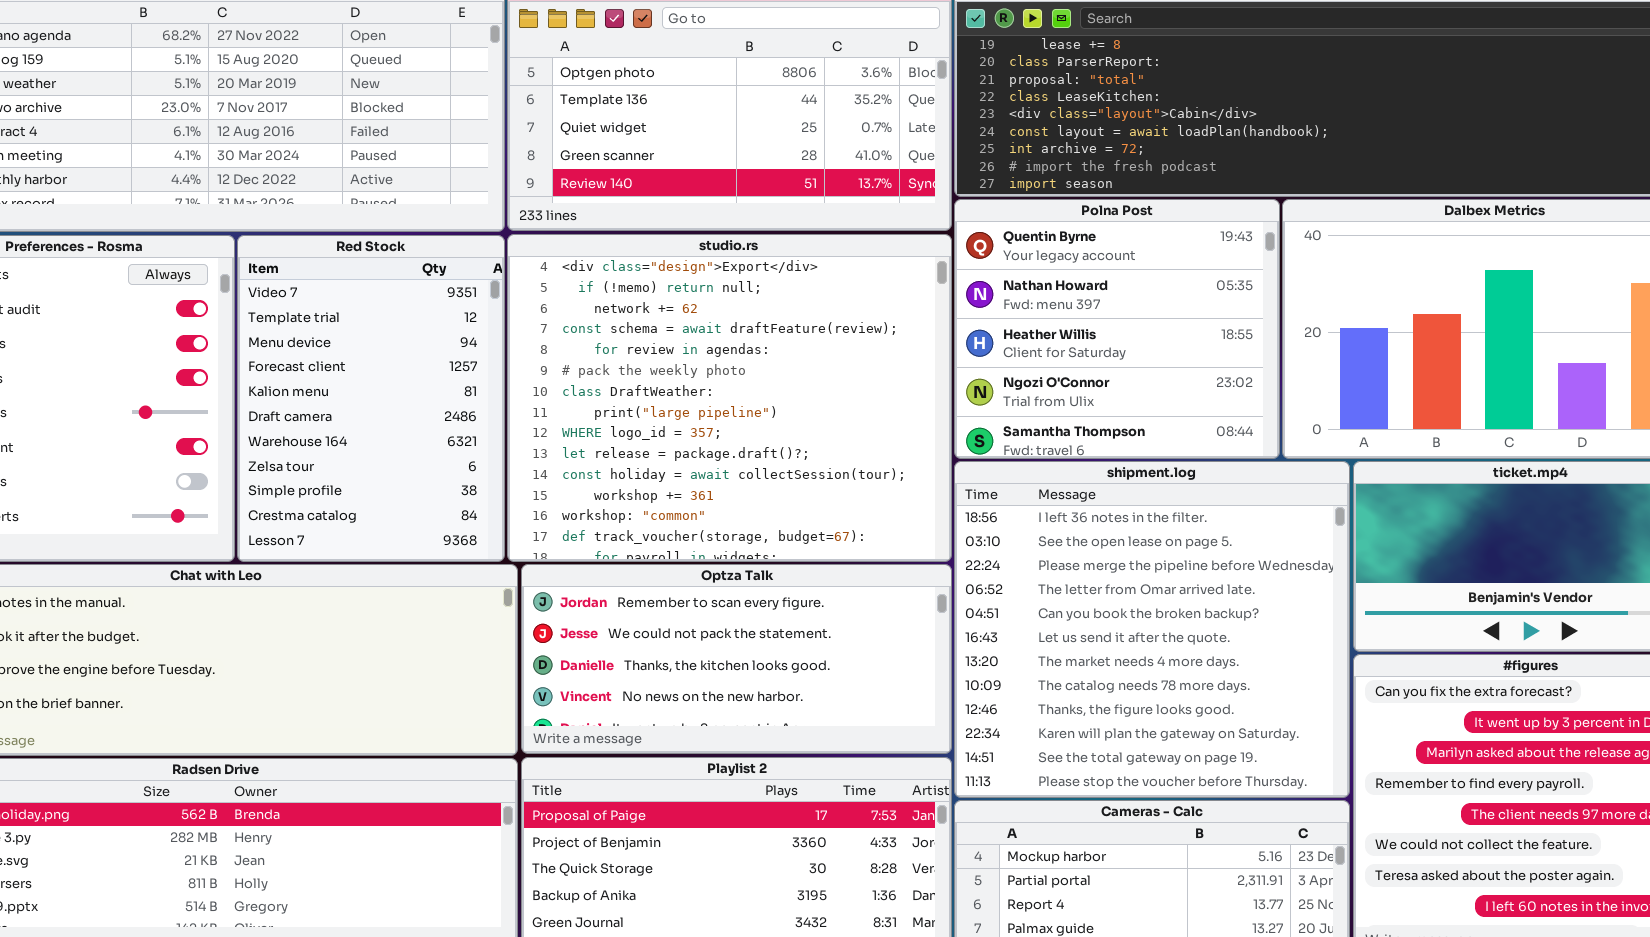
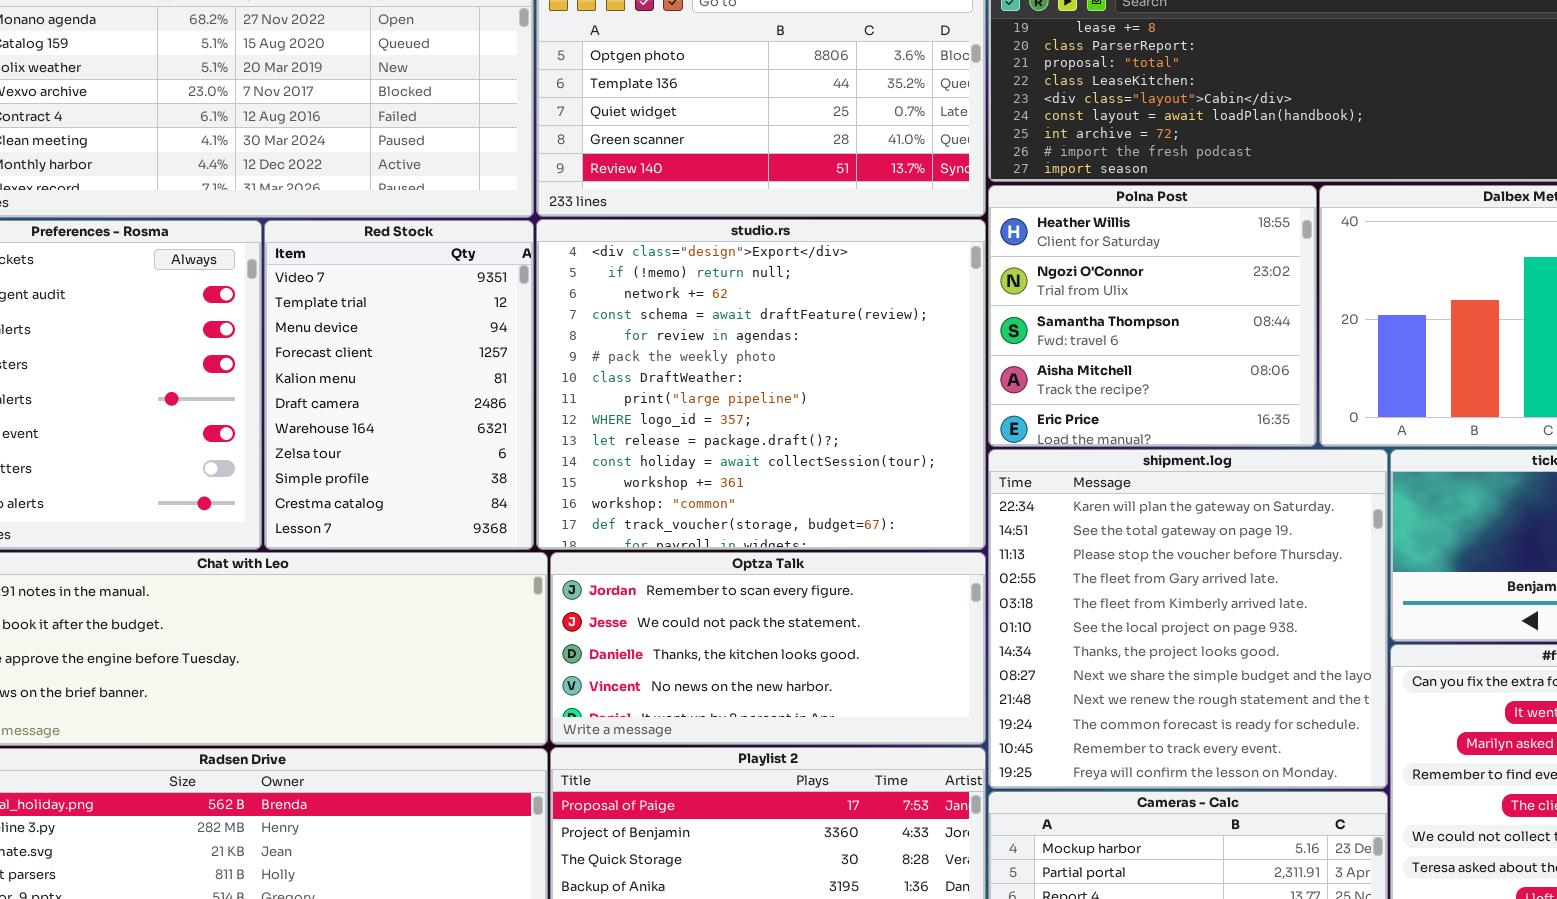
Polna Post: [954,199,1280,459] -> [988,185,1317,447], scrolled down 2 rows
shipment.log: [954,461,1350,798] -> [988,449,1388,789], scrolled down 9 rows

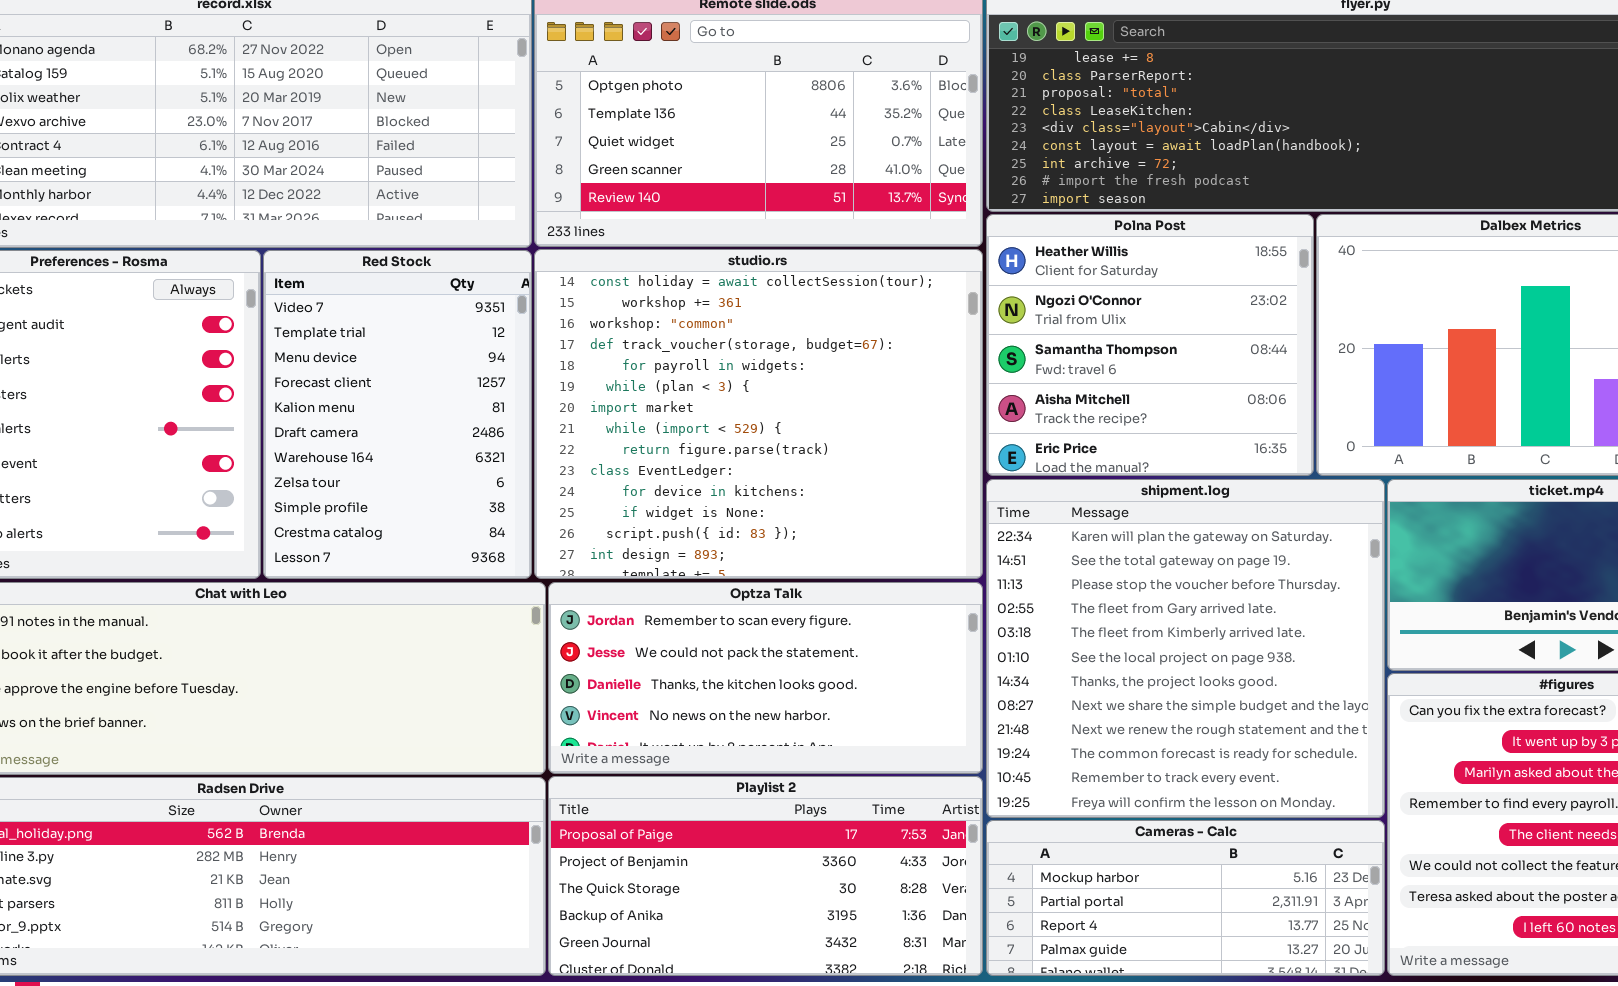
studio.rs: [536,219,986,550] -> [534,249,983,579], scrolled down 10 rows

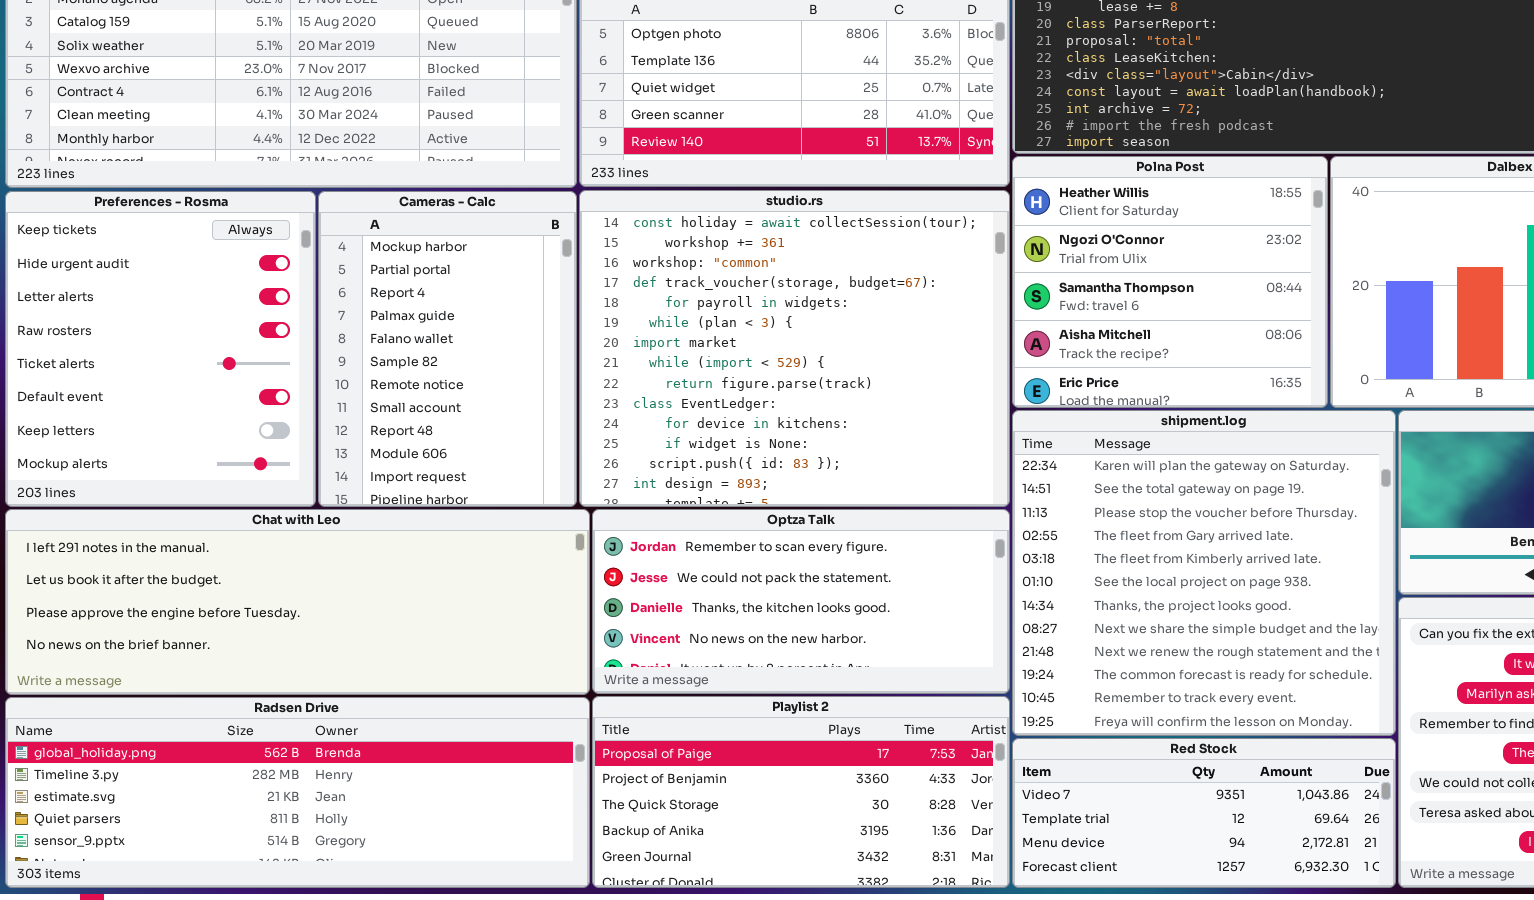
Red Stock: [263,250,532,579] -> [1012,738,1396,888], moved, resized
Cameras - Calc: [986,820,1385,976] -> [318,191,577,507], moved, resized

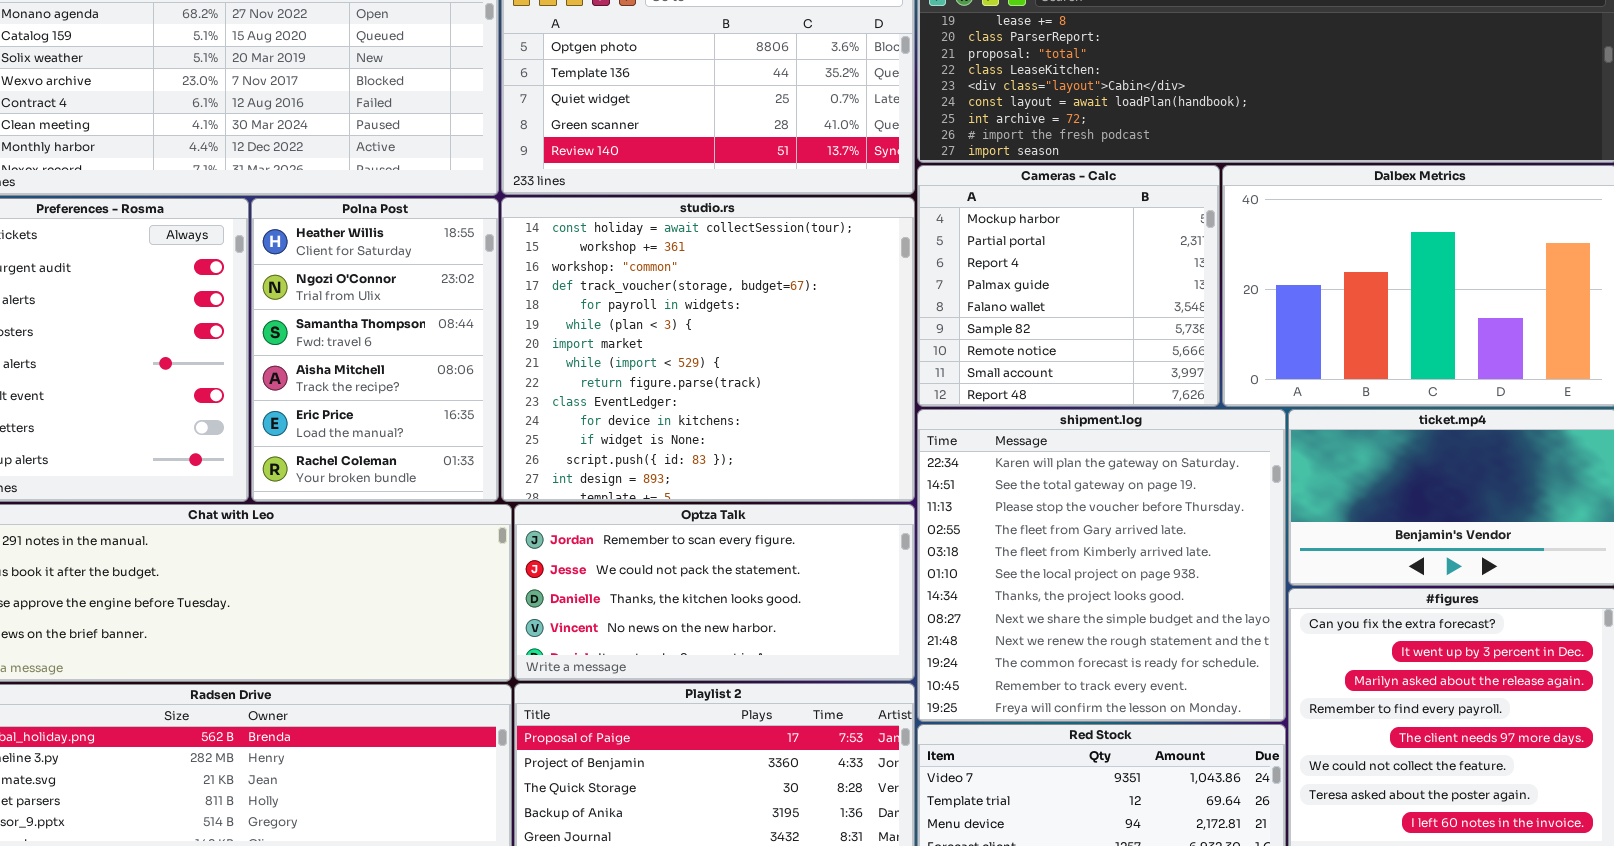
Polna Post: [1012,156,1328,408] -> [251,198,499,502], moved, resized
Cameras - Calc: [318,191,577,507] -> [917,165,1220,407], moved, resized

